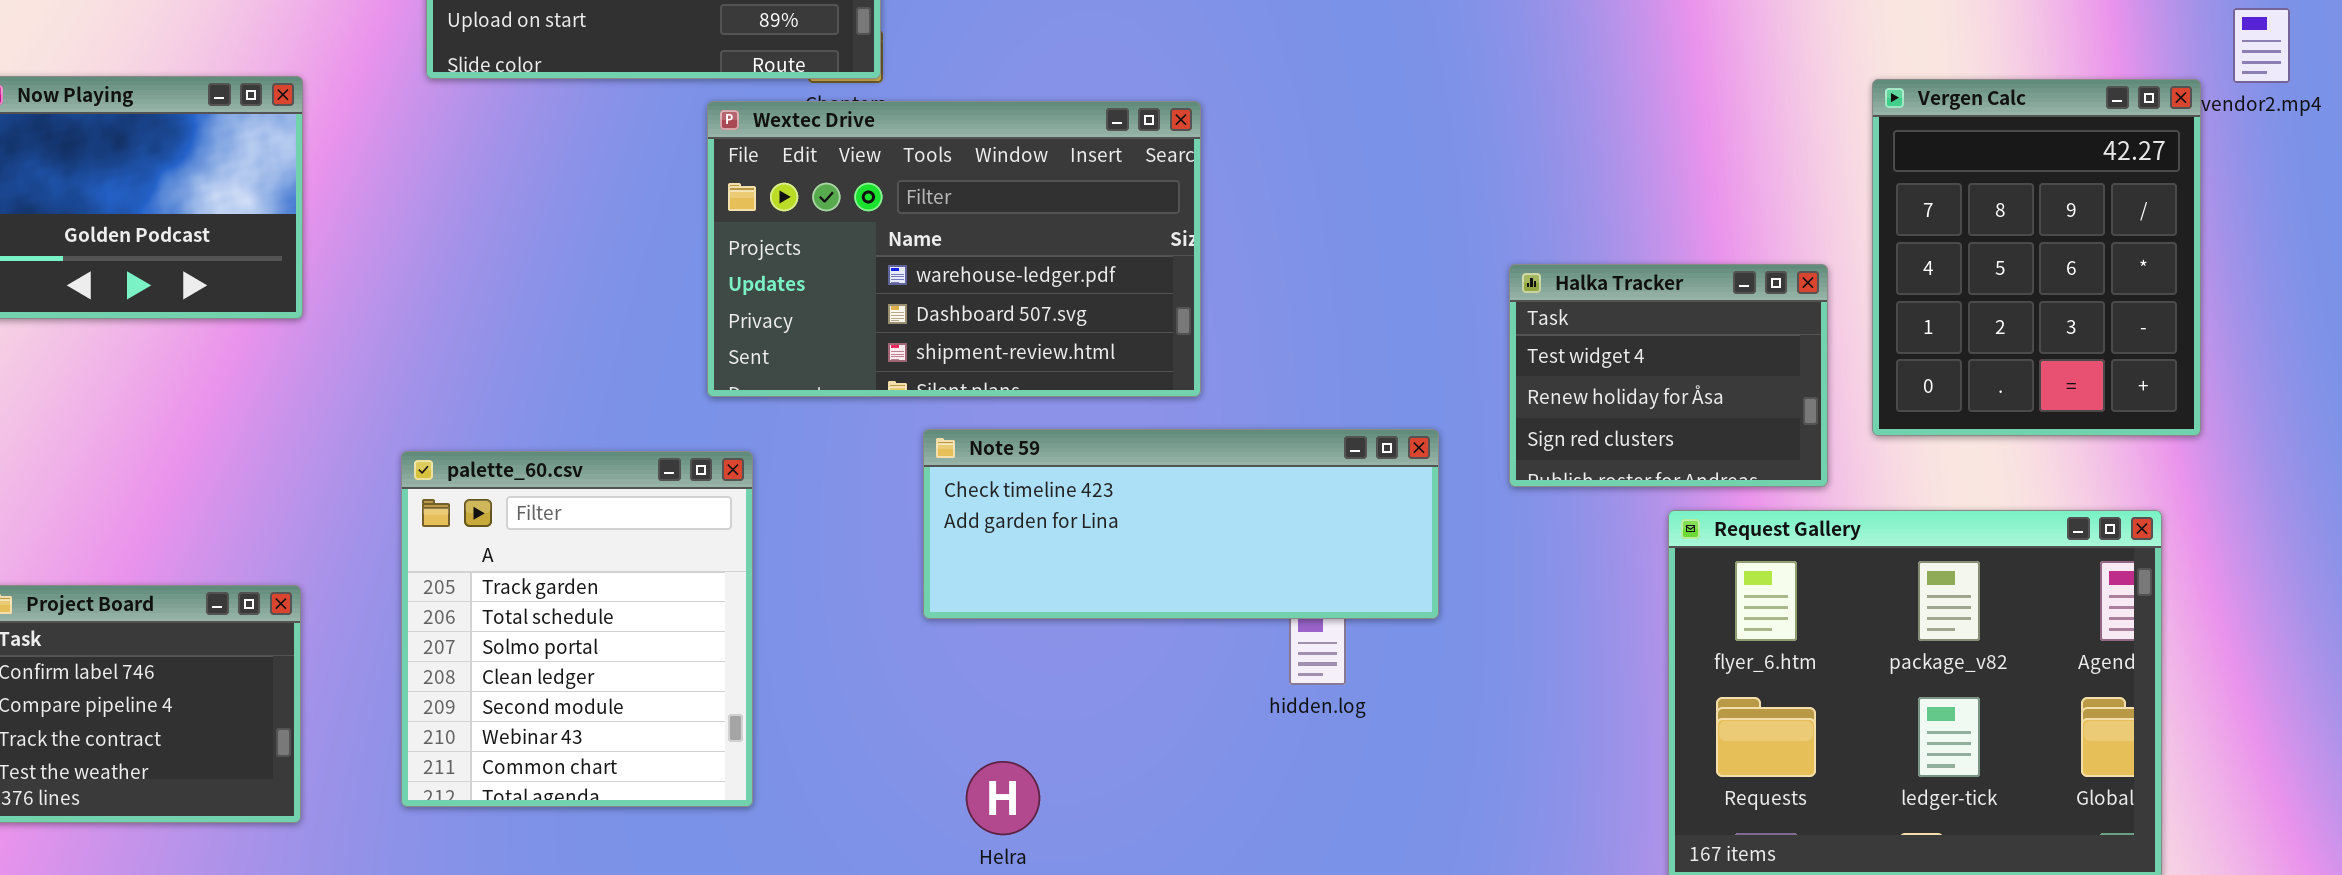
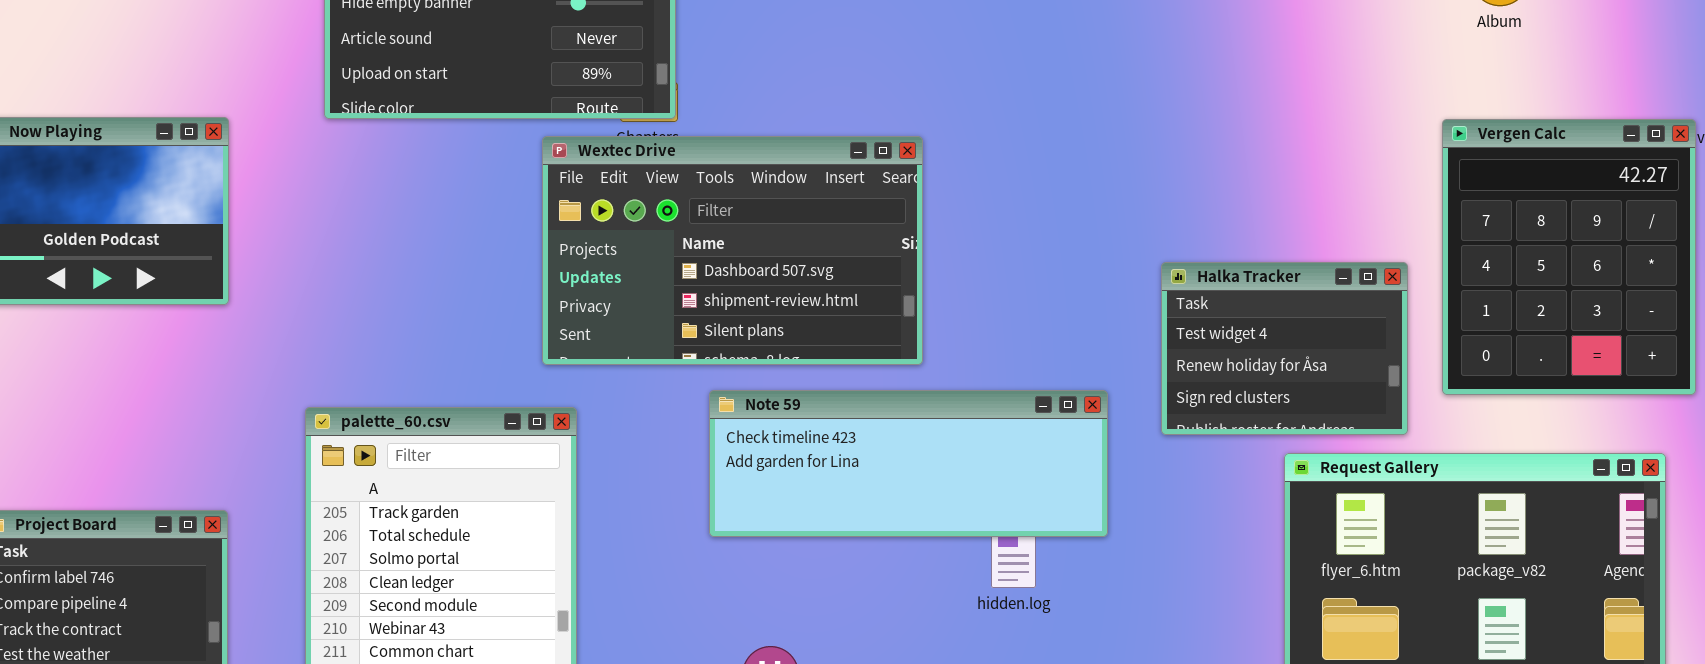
Wextec Drive: [707,101,1201,397] -> [542,136,923,365], scrolled down 1 row

